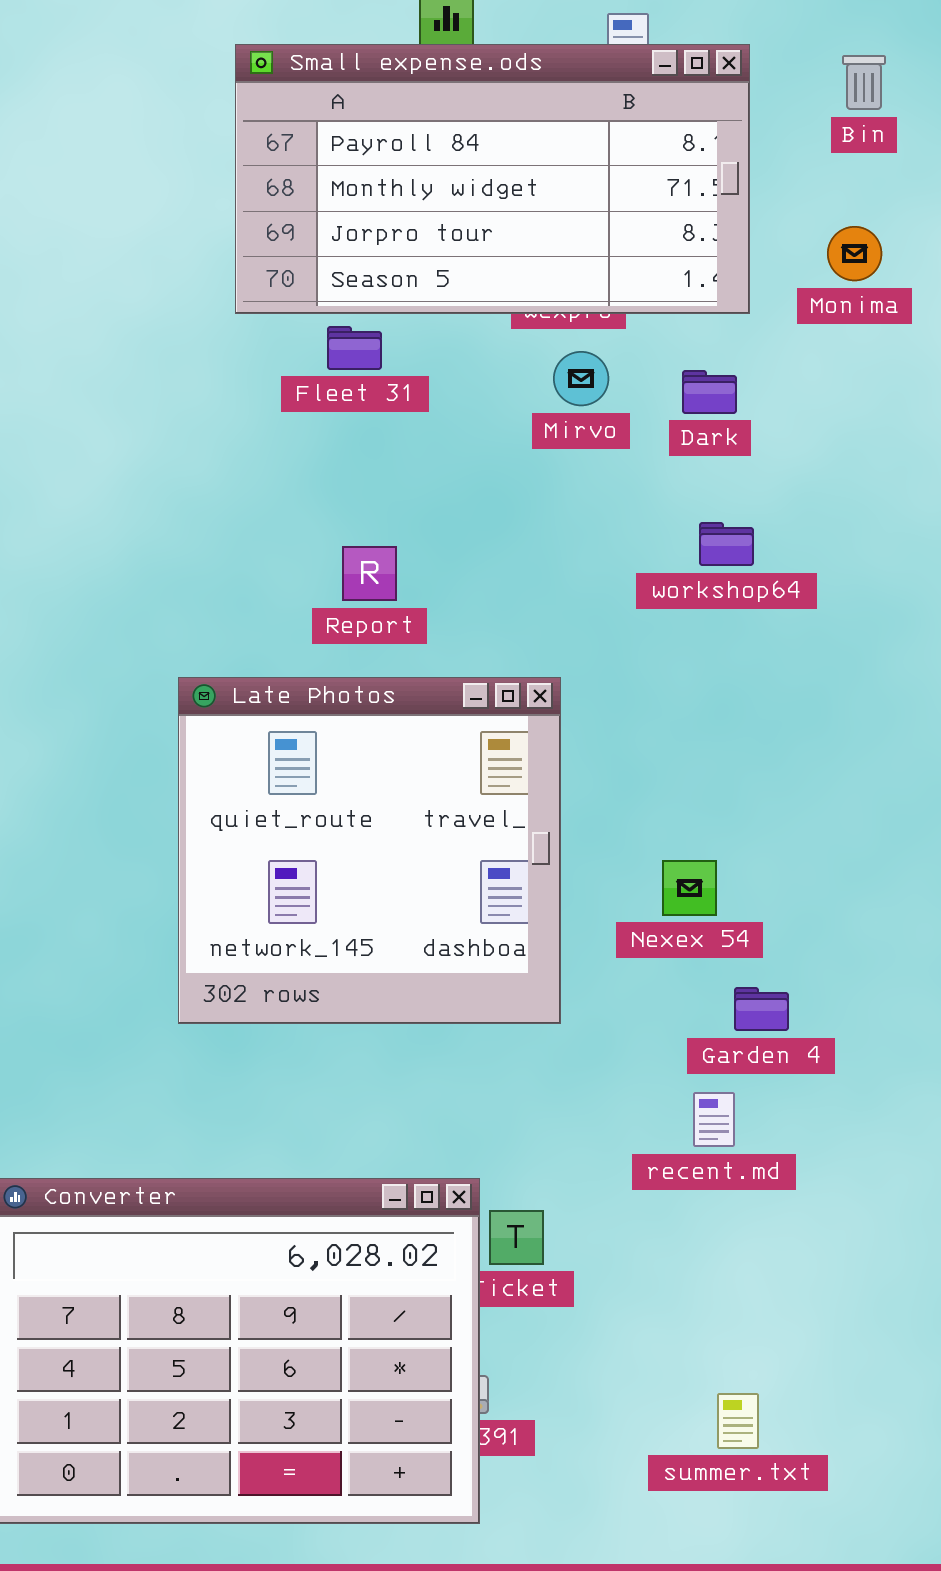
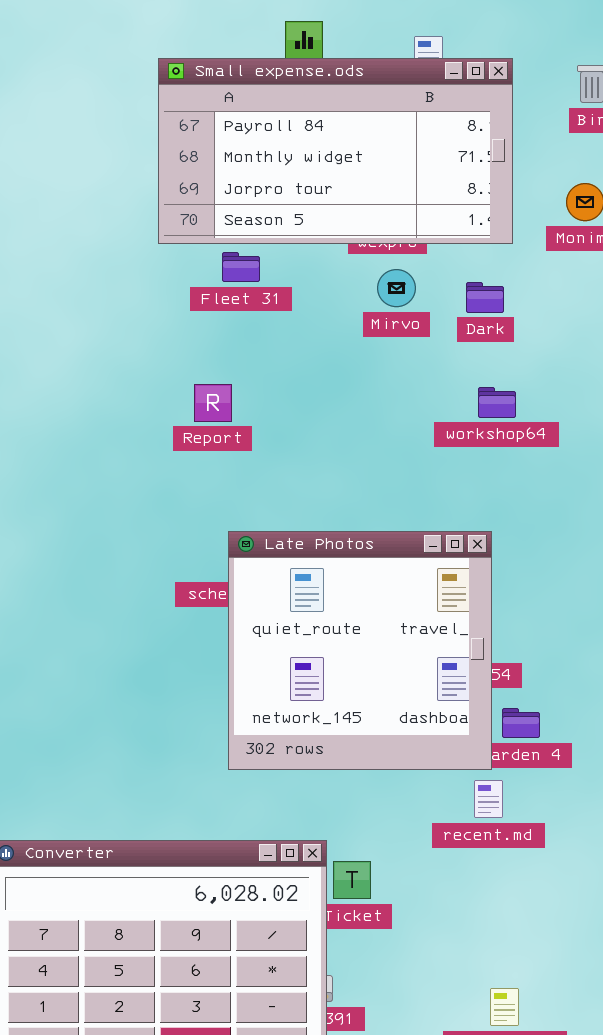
Report: [342,546,397,601] -> [194,384,232,422], moved
Late Photos: [178,677,561,1024] -> [228,531,492,770], moved

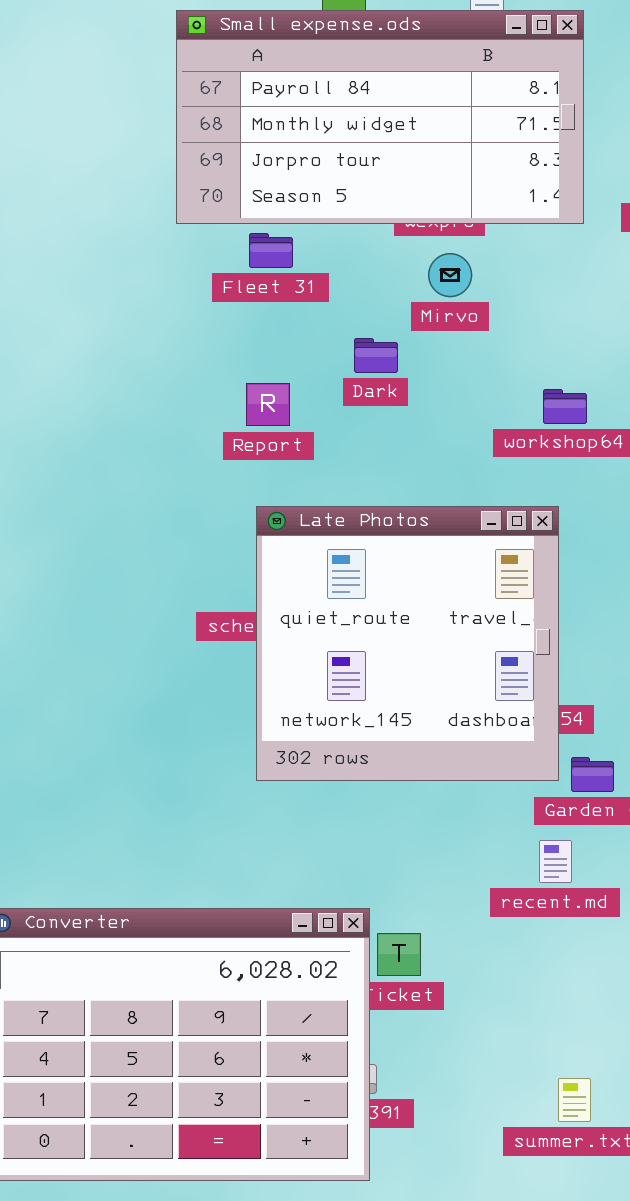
Dark: [466,282,504,313] -> [354,338,398,373], moved
Report: [194,384,232,422] -> [246,383,290,426], moved
Late Photos: [228,531,492,770] -> [256,506,559,781], moved

